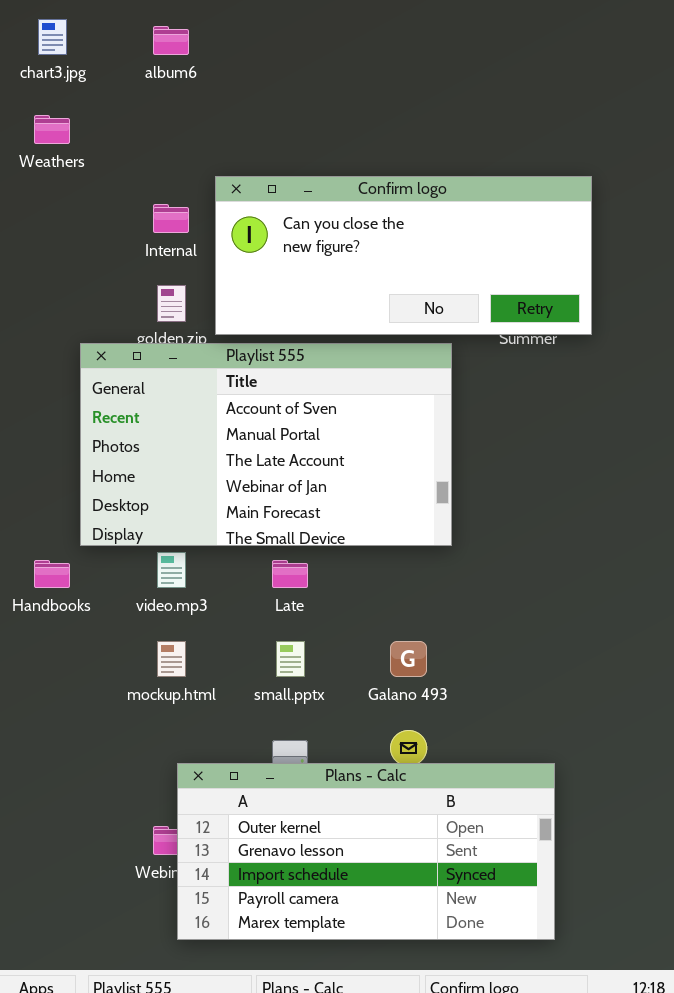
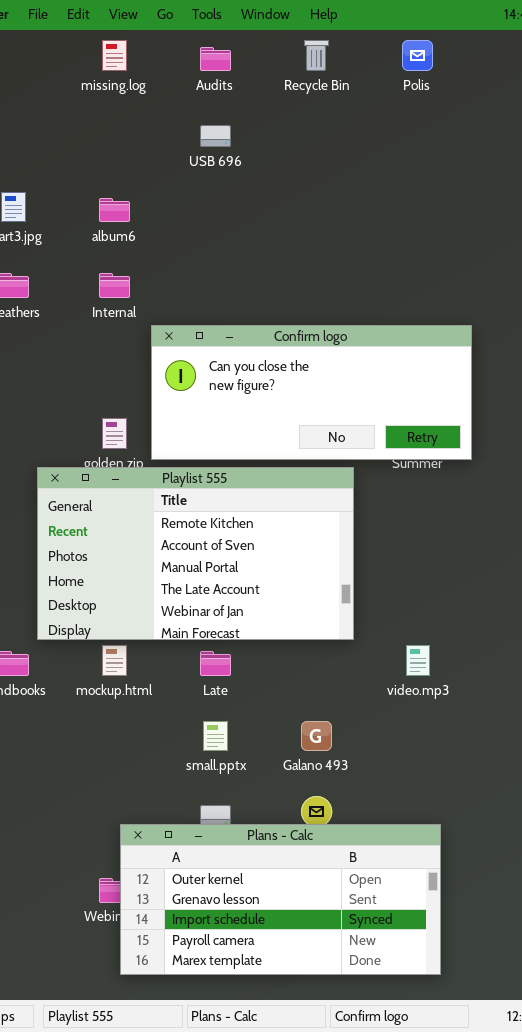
Internal: [153,204,189,233] -> [99,273,130,298], moved
Playlist 555: [80,343,452,546] -> [37,467,354,640], scrolled up 1 row
video.mp3: [157,552,186,588] -> [406,645,430,676], moved
mockup.html: [157,641,186,677] -> [102,645,127,676], moved

